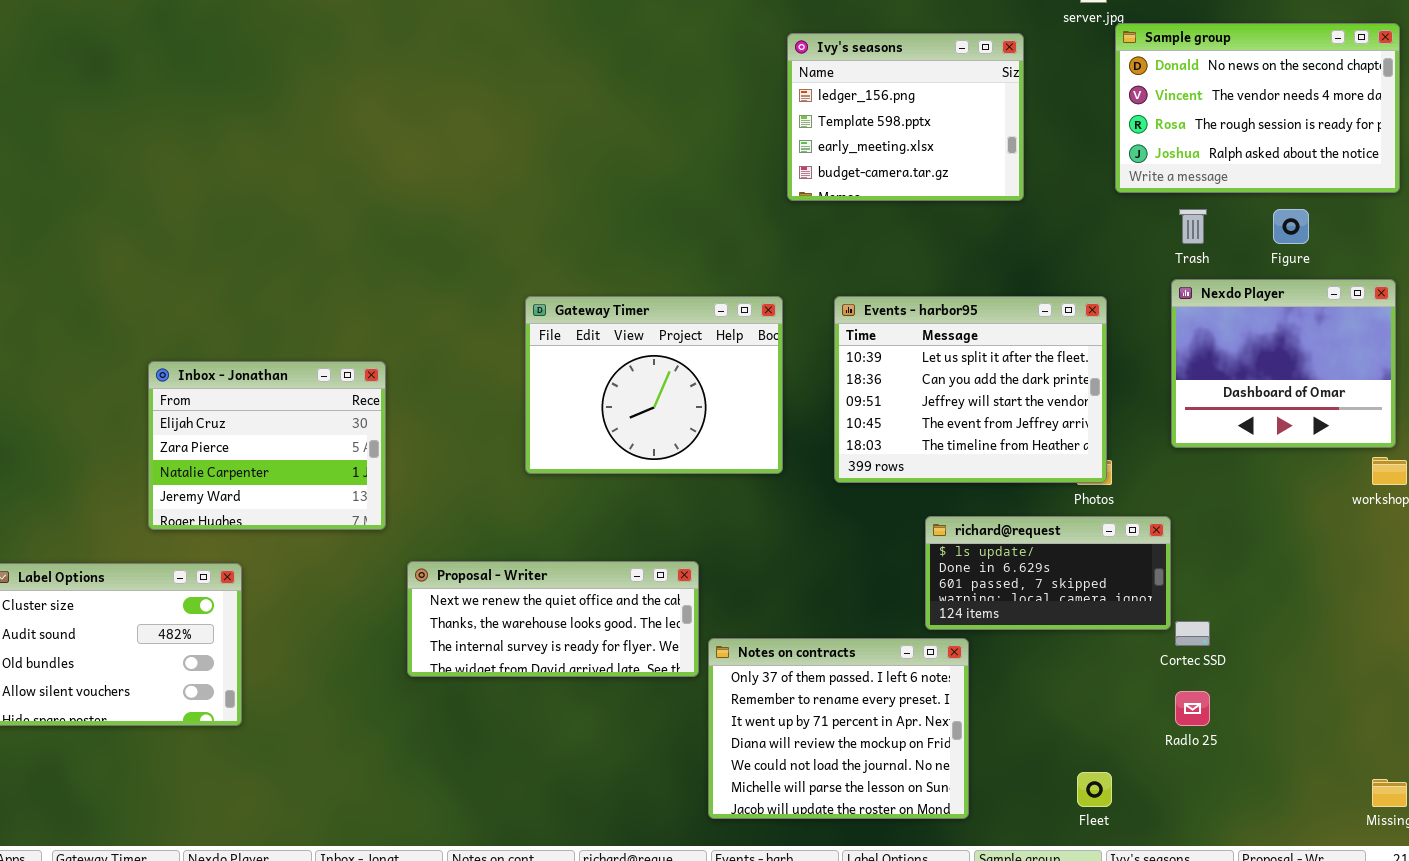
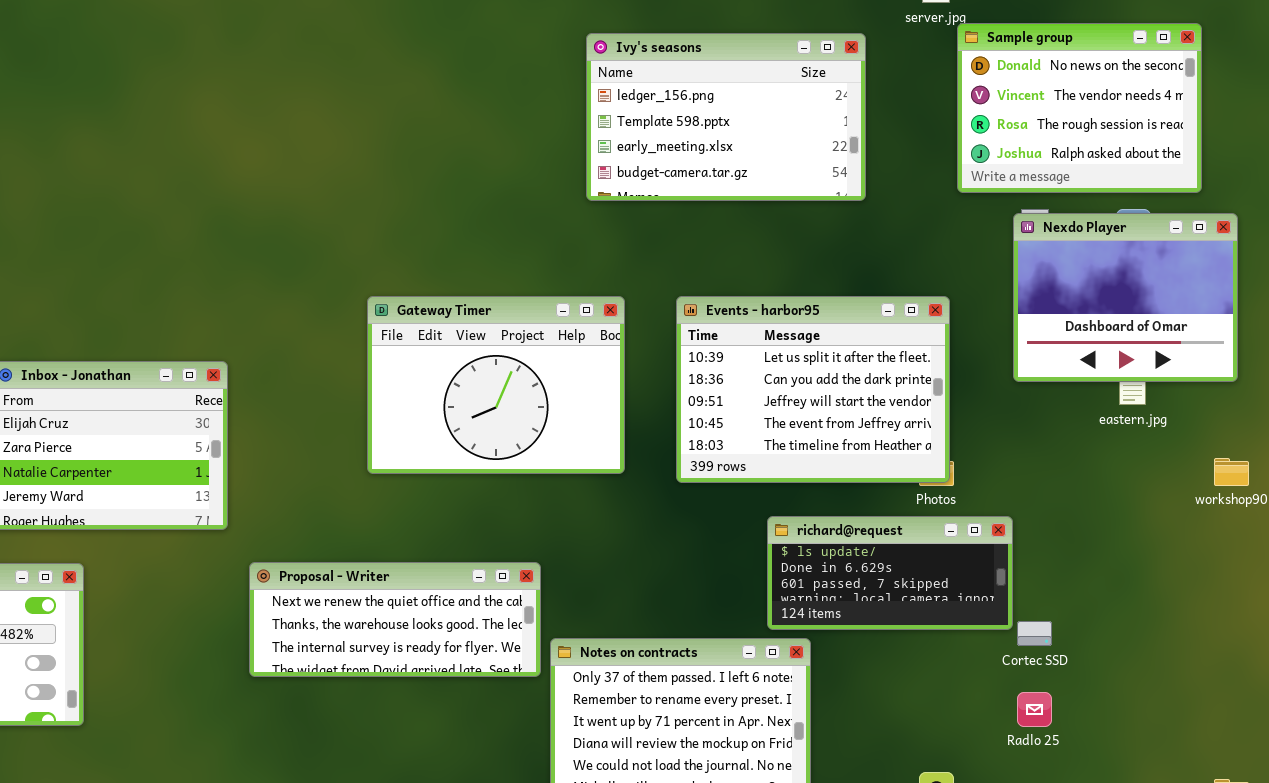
Sample group: [1115,23,1400,193] -> [957,23,1202,193], resized
Ivy's seasons: [787,33,1024,201] -> [586,33,866,201], resized
Nexdo Player: [1171,279,1396,448] -> [1013,213,1238,382], moved

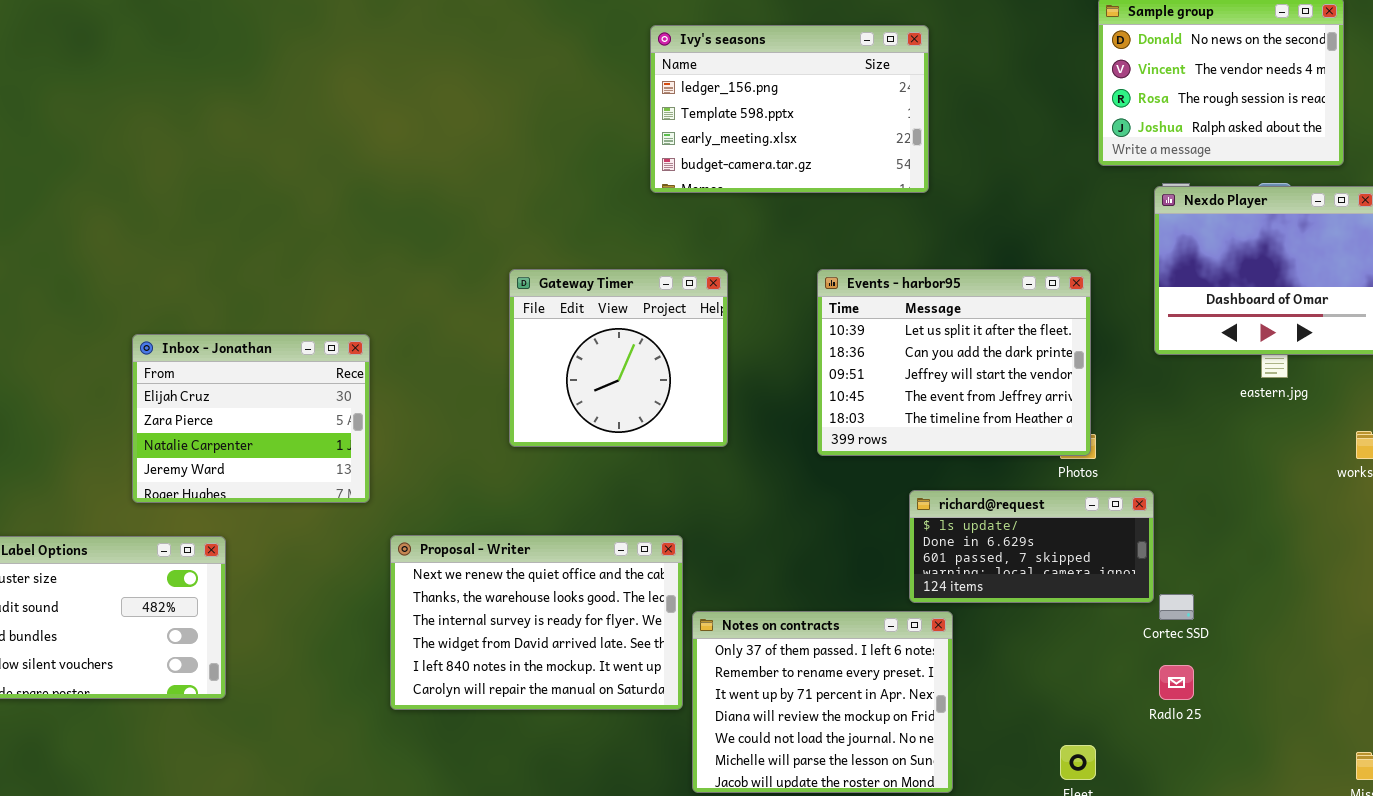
Ivy's seasons: [586,33,866,201] -> [650,25,929,193], moved
Gateway Timer: [367,296,625,474] -> [509,269,728,447], resized
Proposal - Writer: [249,562,541,677] -> [390,535,683,710], resized

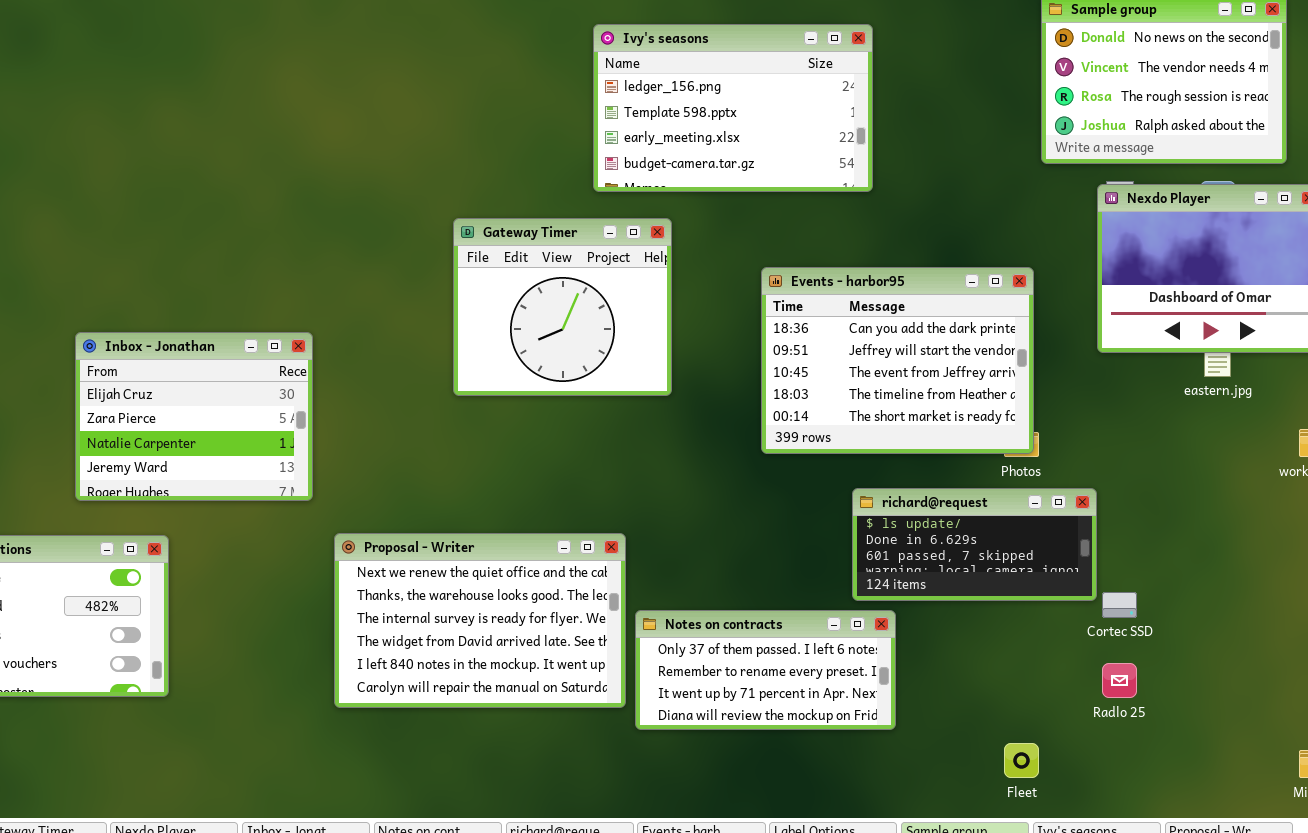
Gateway Timer: [509,269,728,447] -> [453,218,672,396], moved
Events - harbor95: [817,269,1091,456] -> [761,267,1034,454], scrolled down 1 row
Notes on contracts: [692,611,953,793] -> [635,610,896,730], resized

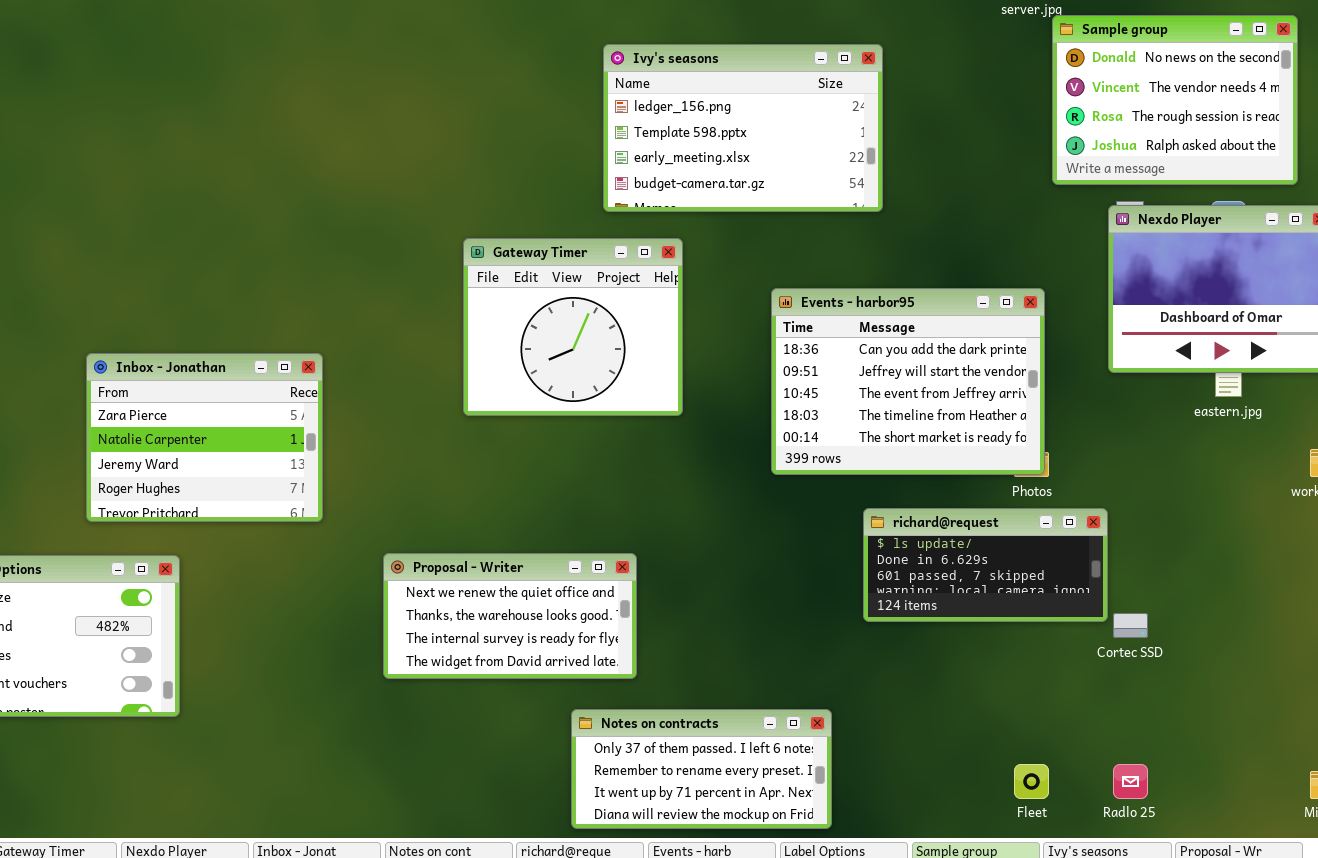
Inbox - Jonathan: [75,332,313,501] -> [86,353,323,522], scrolled down 1 row
Proposal - Writer: [334,533,626,708] -> [383,553,637,679], resized
Notes on contracts: [635,610,896,730] -> [571,709,832,829], moved
Radlo 25: [1102,663,1137,698] -> [1113,764,1148,799], moved

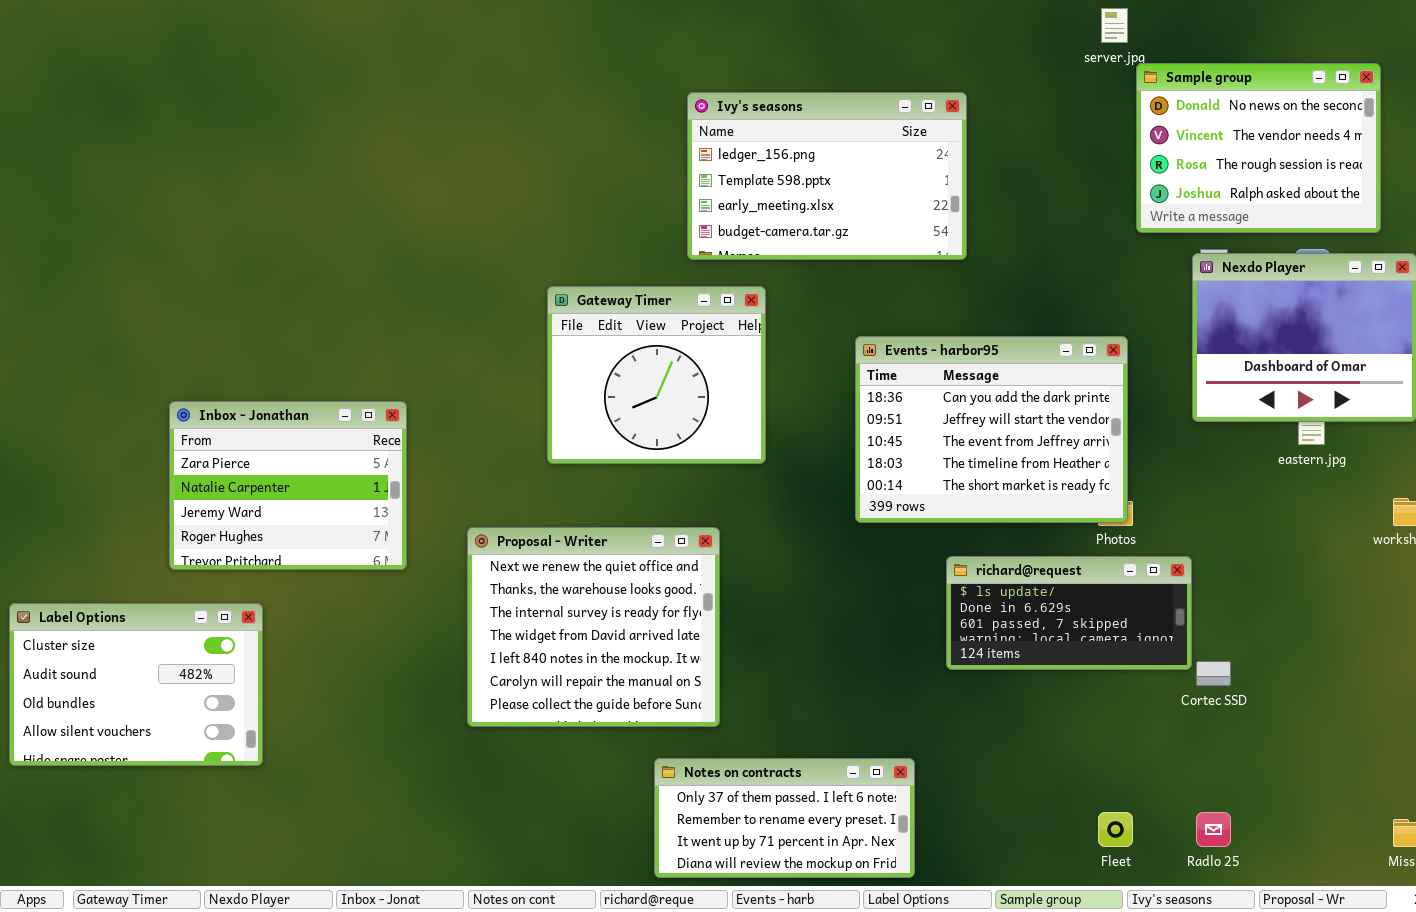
Proposal - Writer: [383,553,637,679] -> [467,527,720,727], resized

